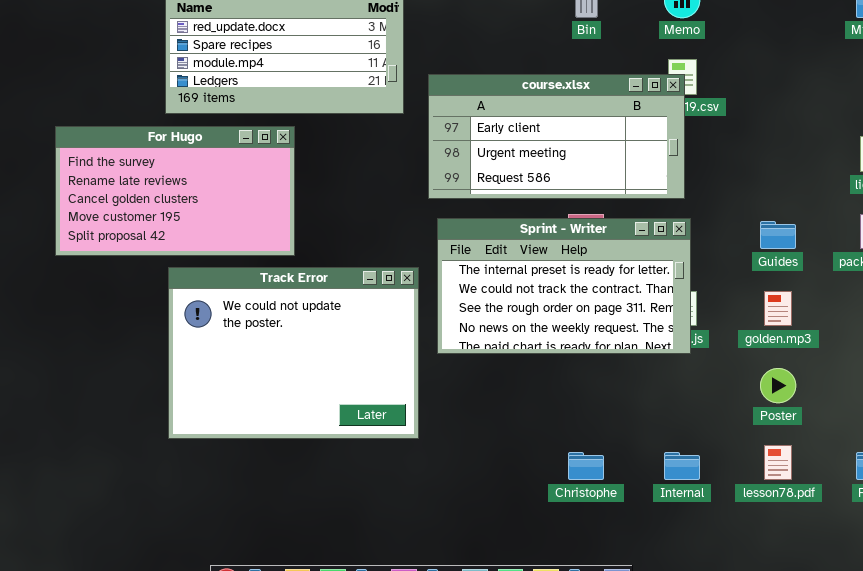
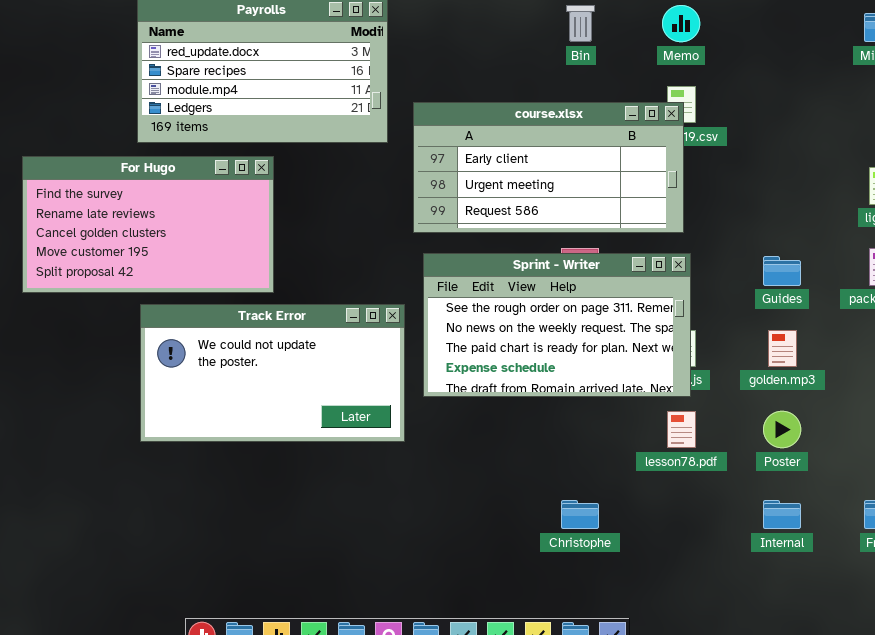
Sprint - Writer: [437,218,691,354] -> [423,253,691,397], scrolled down 2 rows
Track Error: [168,267,419,439] -> [140,304,405,442], resized
lesson78.pdf: [764,445,792,480] -> [667,411,696,448], moved
Internal: [664,452,700,480] -> [763,500,801,529], moved

